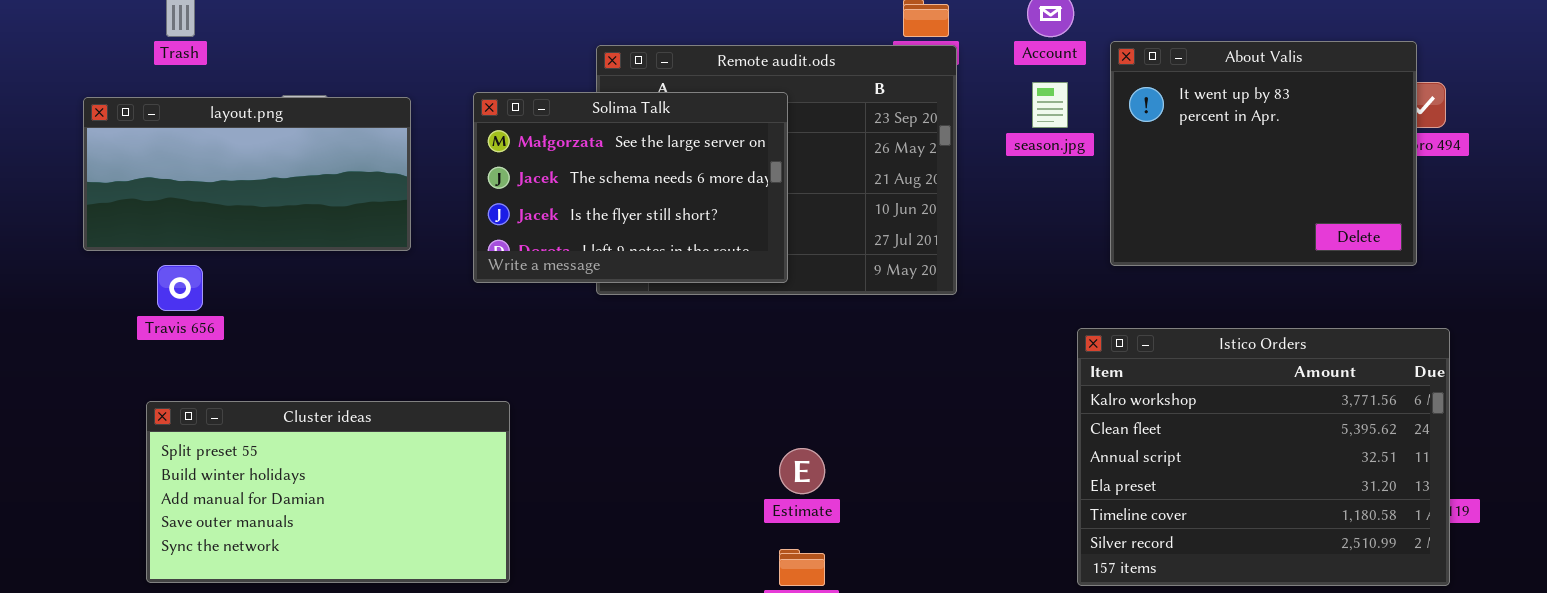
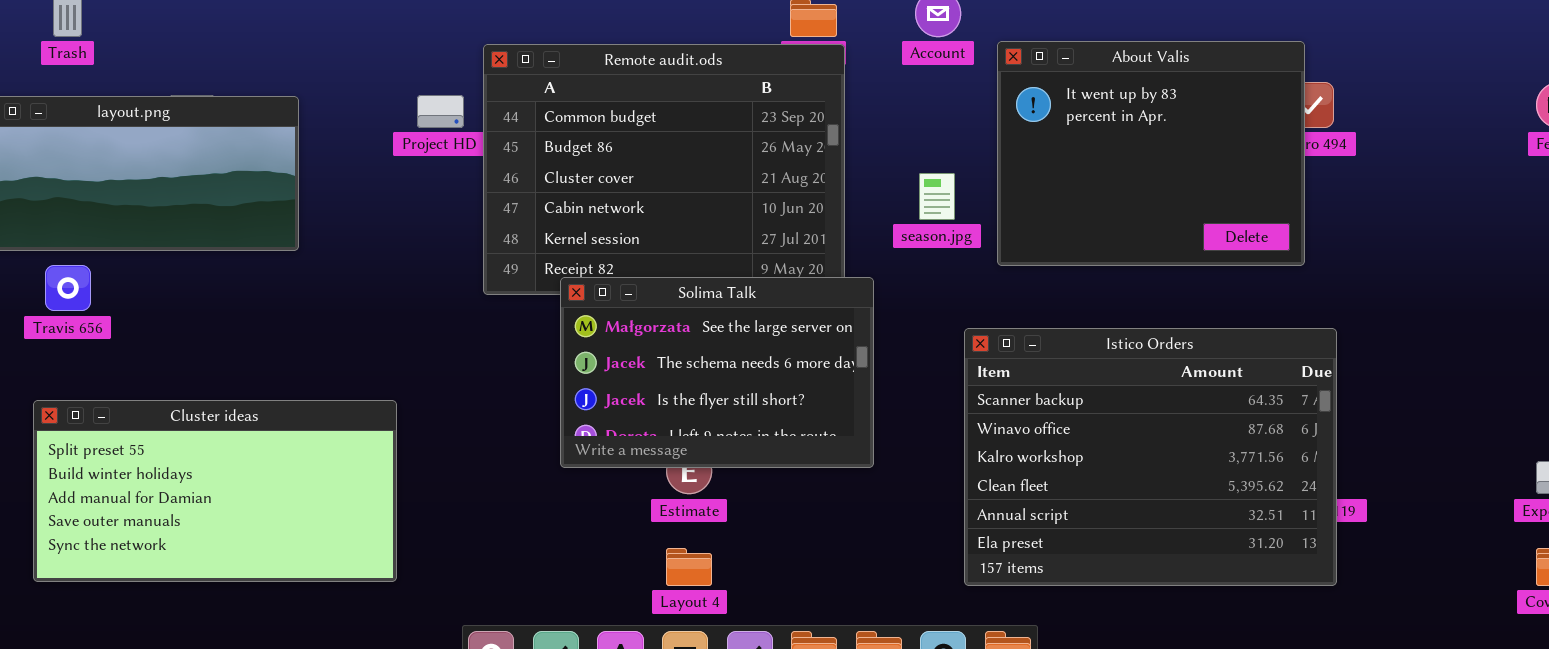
season.jpg: [1032,82,1068,128] -> [919,173,955,220], moved
Solima Talk: [473,92,788,283] -> [560,277,874,468], moved
Istico Orders: [1077,328,1450,586] -> [964,328,1337,586], scrolled up 2 rows

